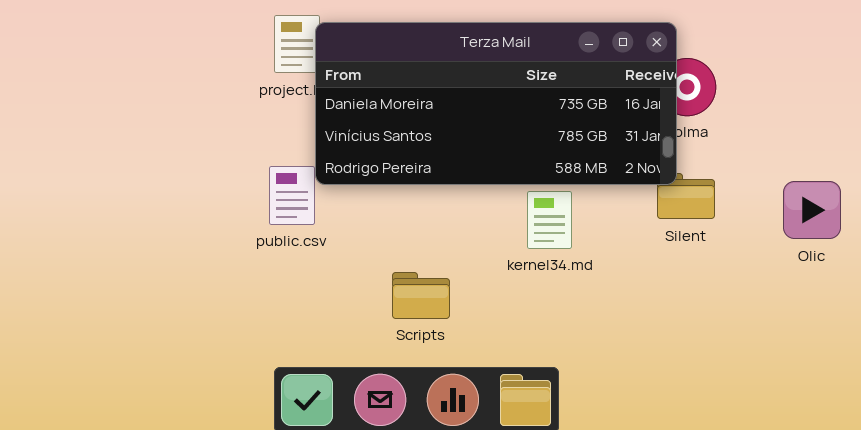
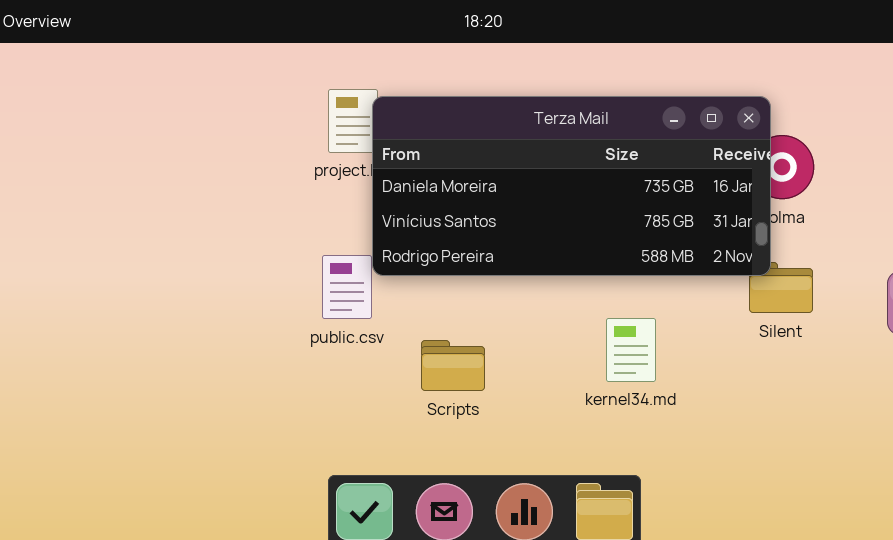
kernel34.md: [527,191,572,249] -> [606,318,656,382], moved
Scripts: [392,272,450,319] -> [421,340,485,391], moved

